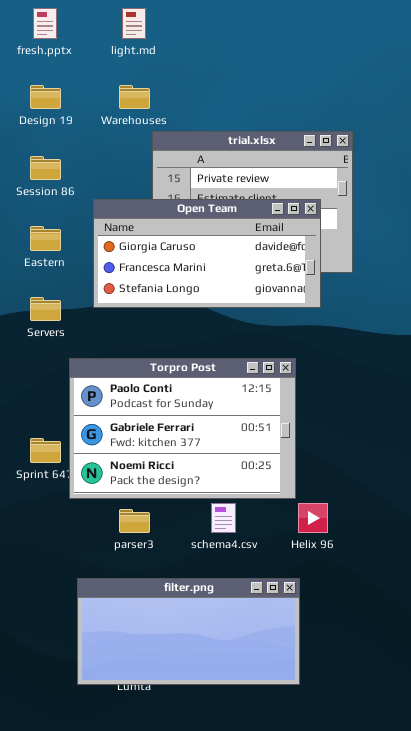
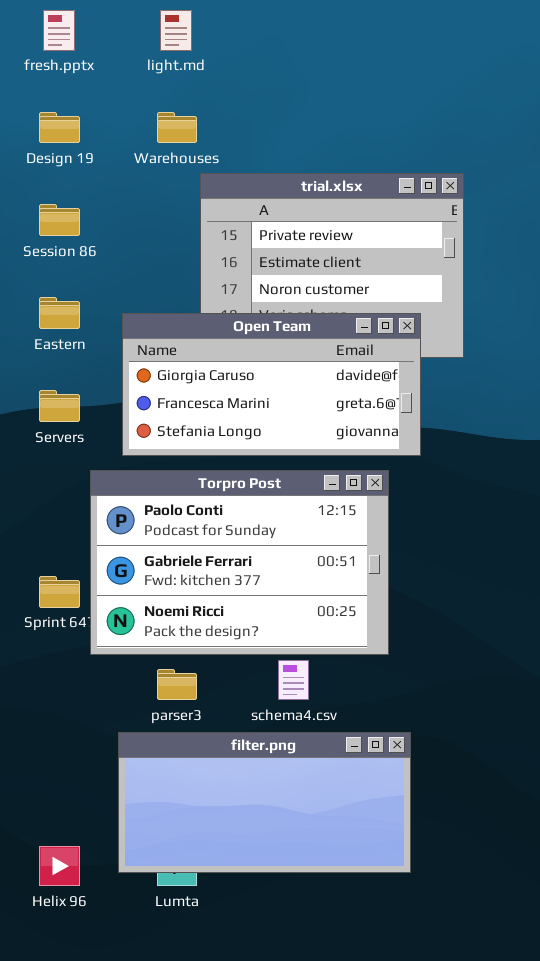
Open Team: [93,199,321,308] -> [122,313,421,456], moved
Helix 96: [298,503,328,533] -> [39,846,80,886], moved
filter.png: [77,578,300,685] -> [118,732,411,873], moved

